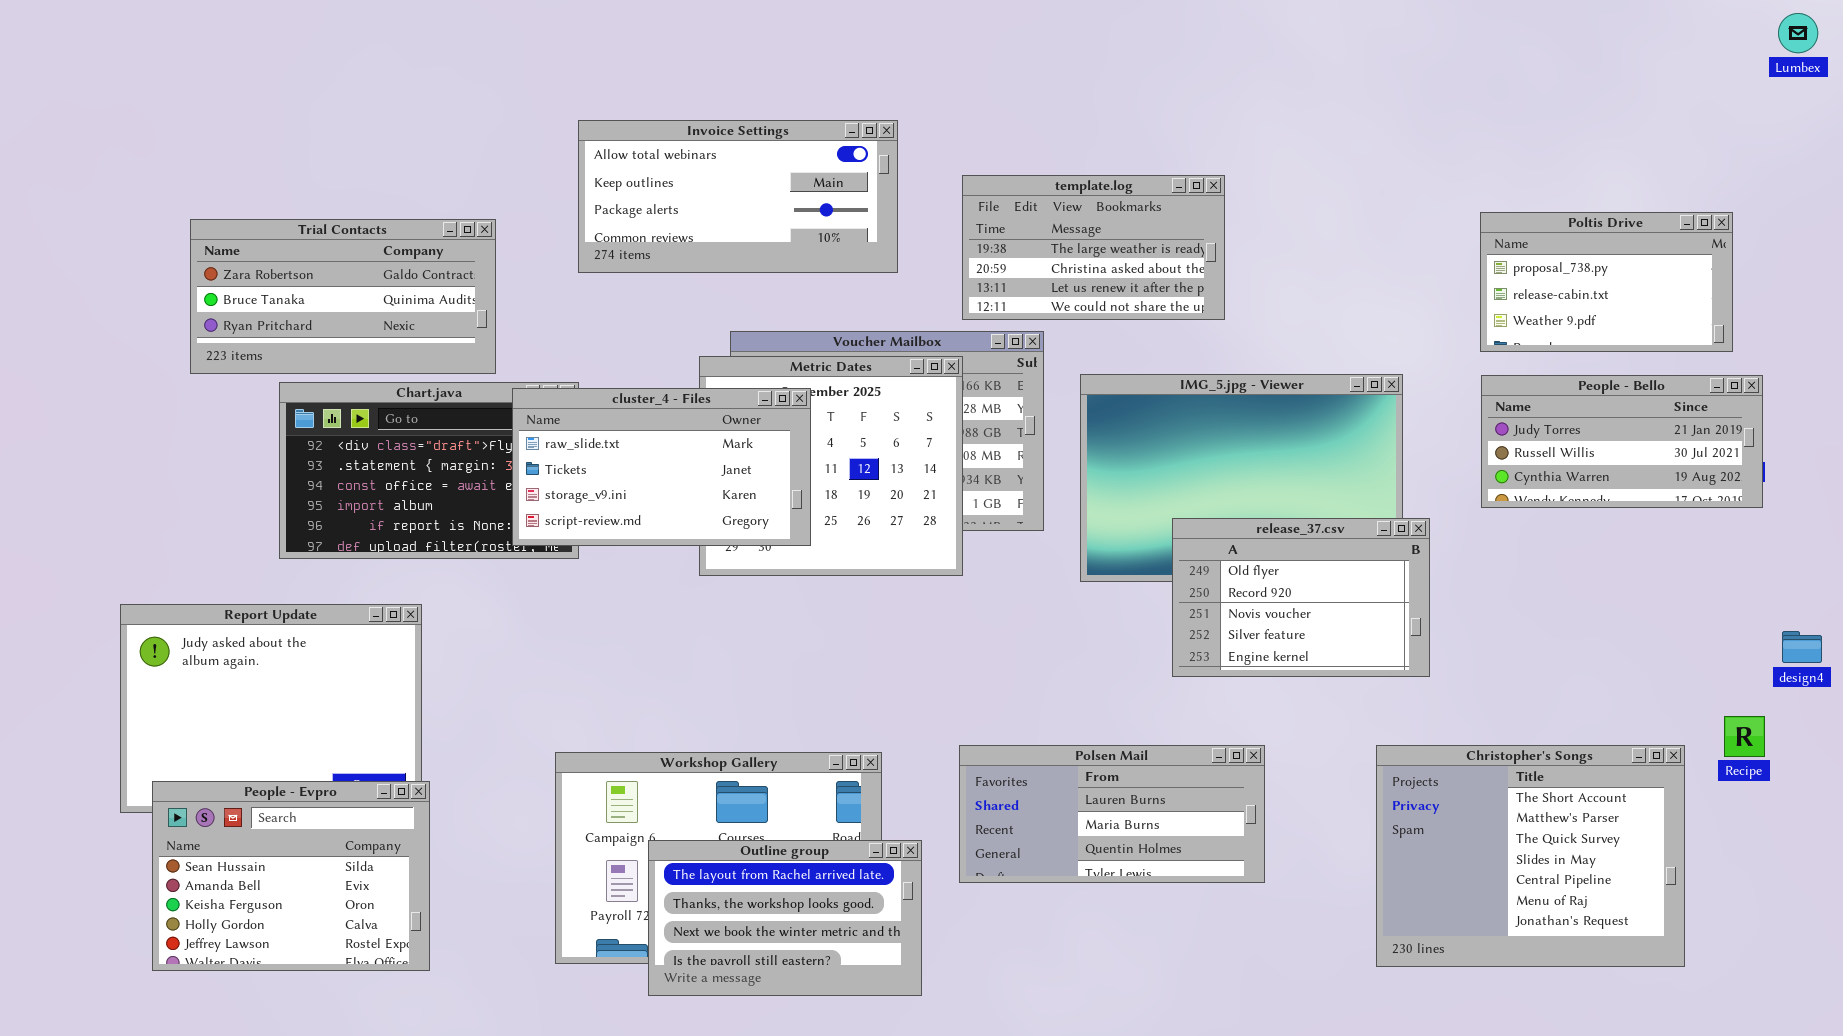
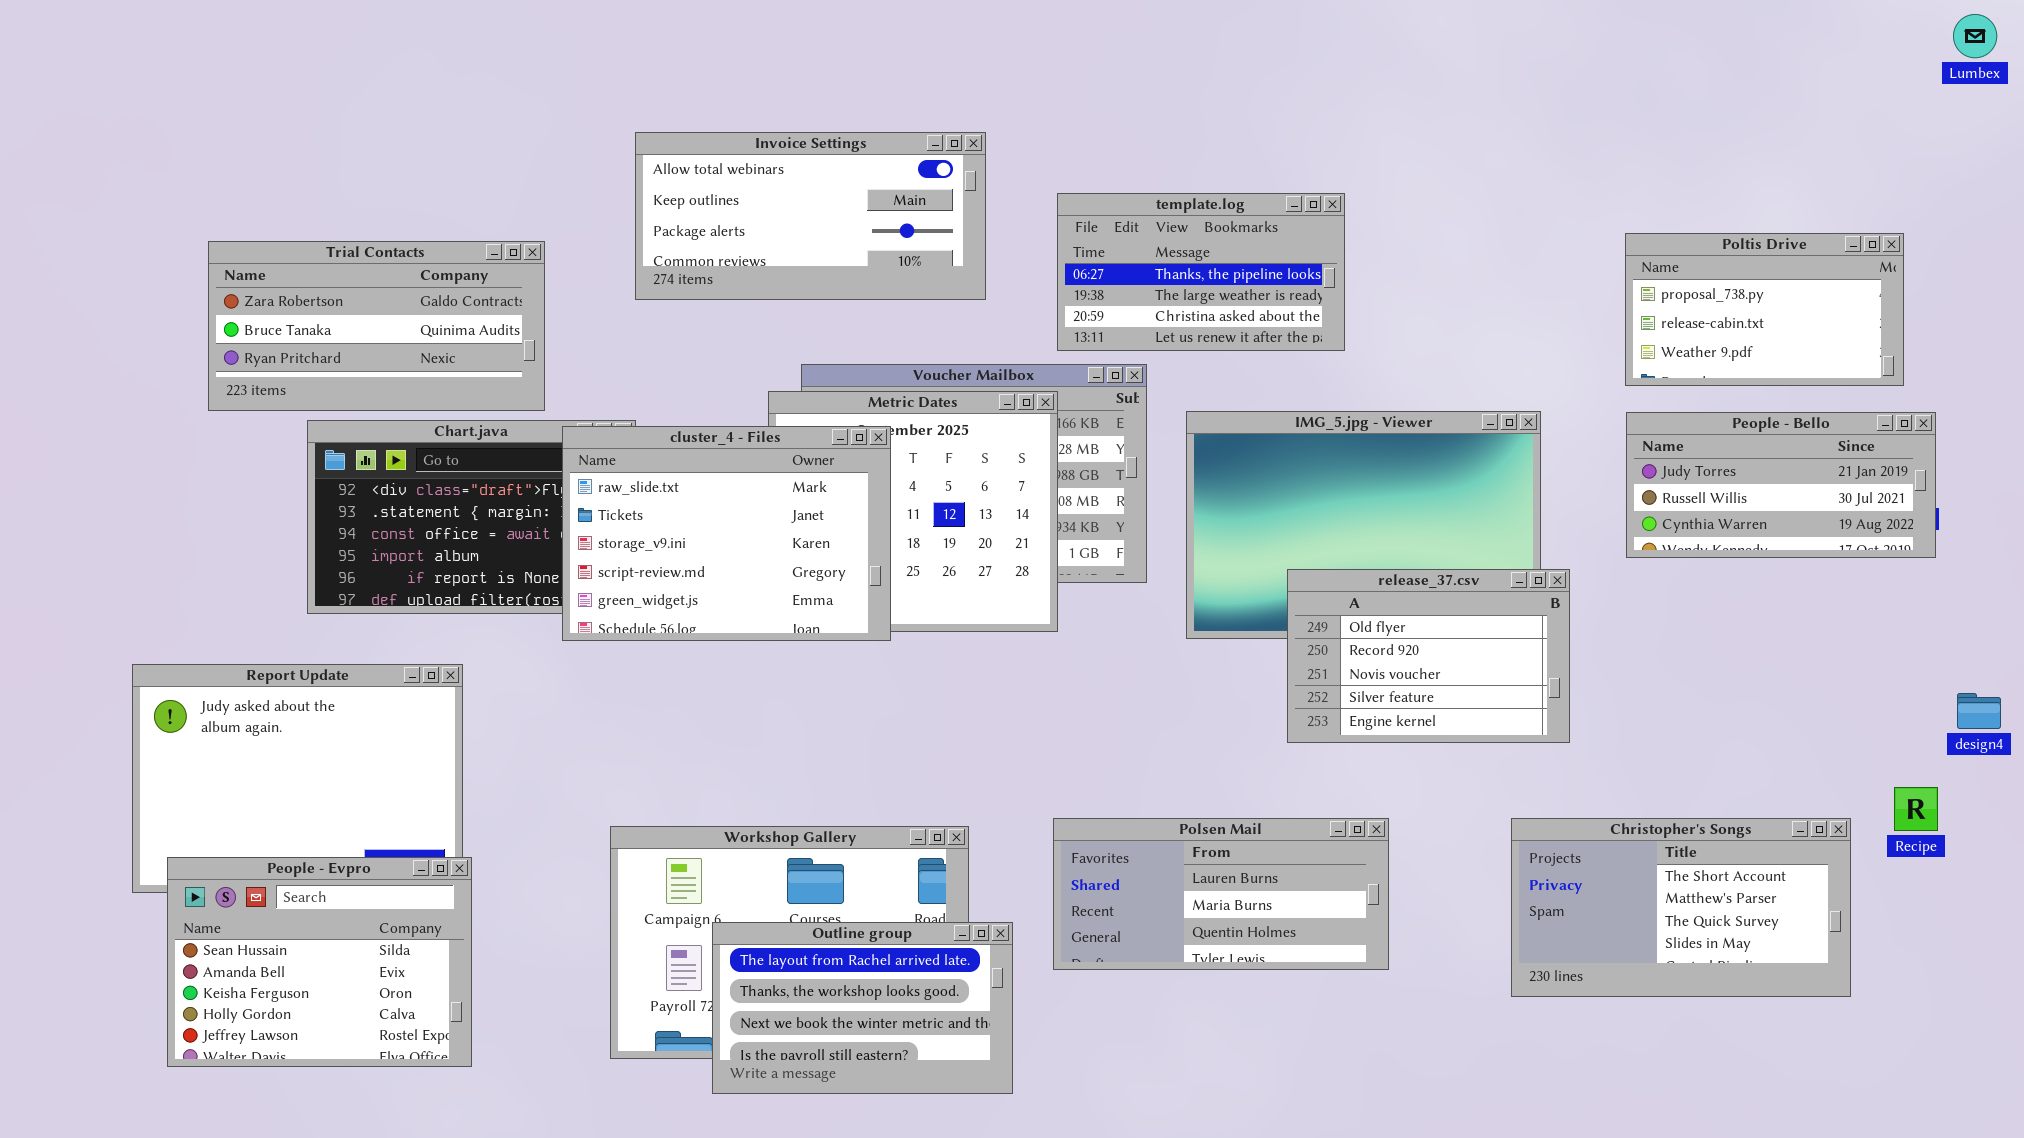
template.log: [962,175,1225,320] -> [1057,193,1345,351], scrolled up 1 row
cluster_4 - Files: [512,388,811,546] -> [562,426,891,641], resized
Christopher's Songs: [1376,745,1685,967] -> [1511,818,1851,997], resized

